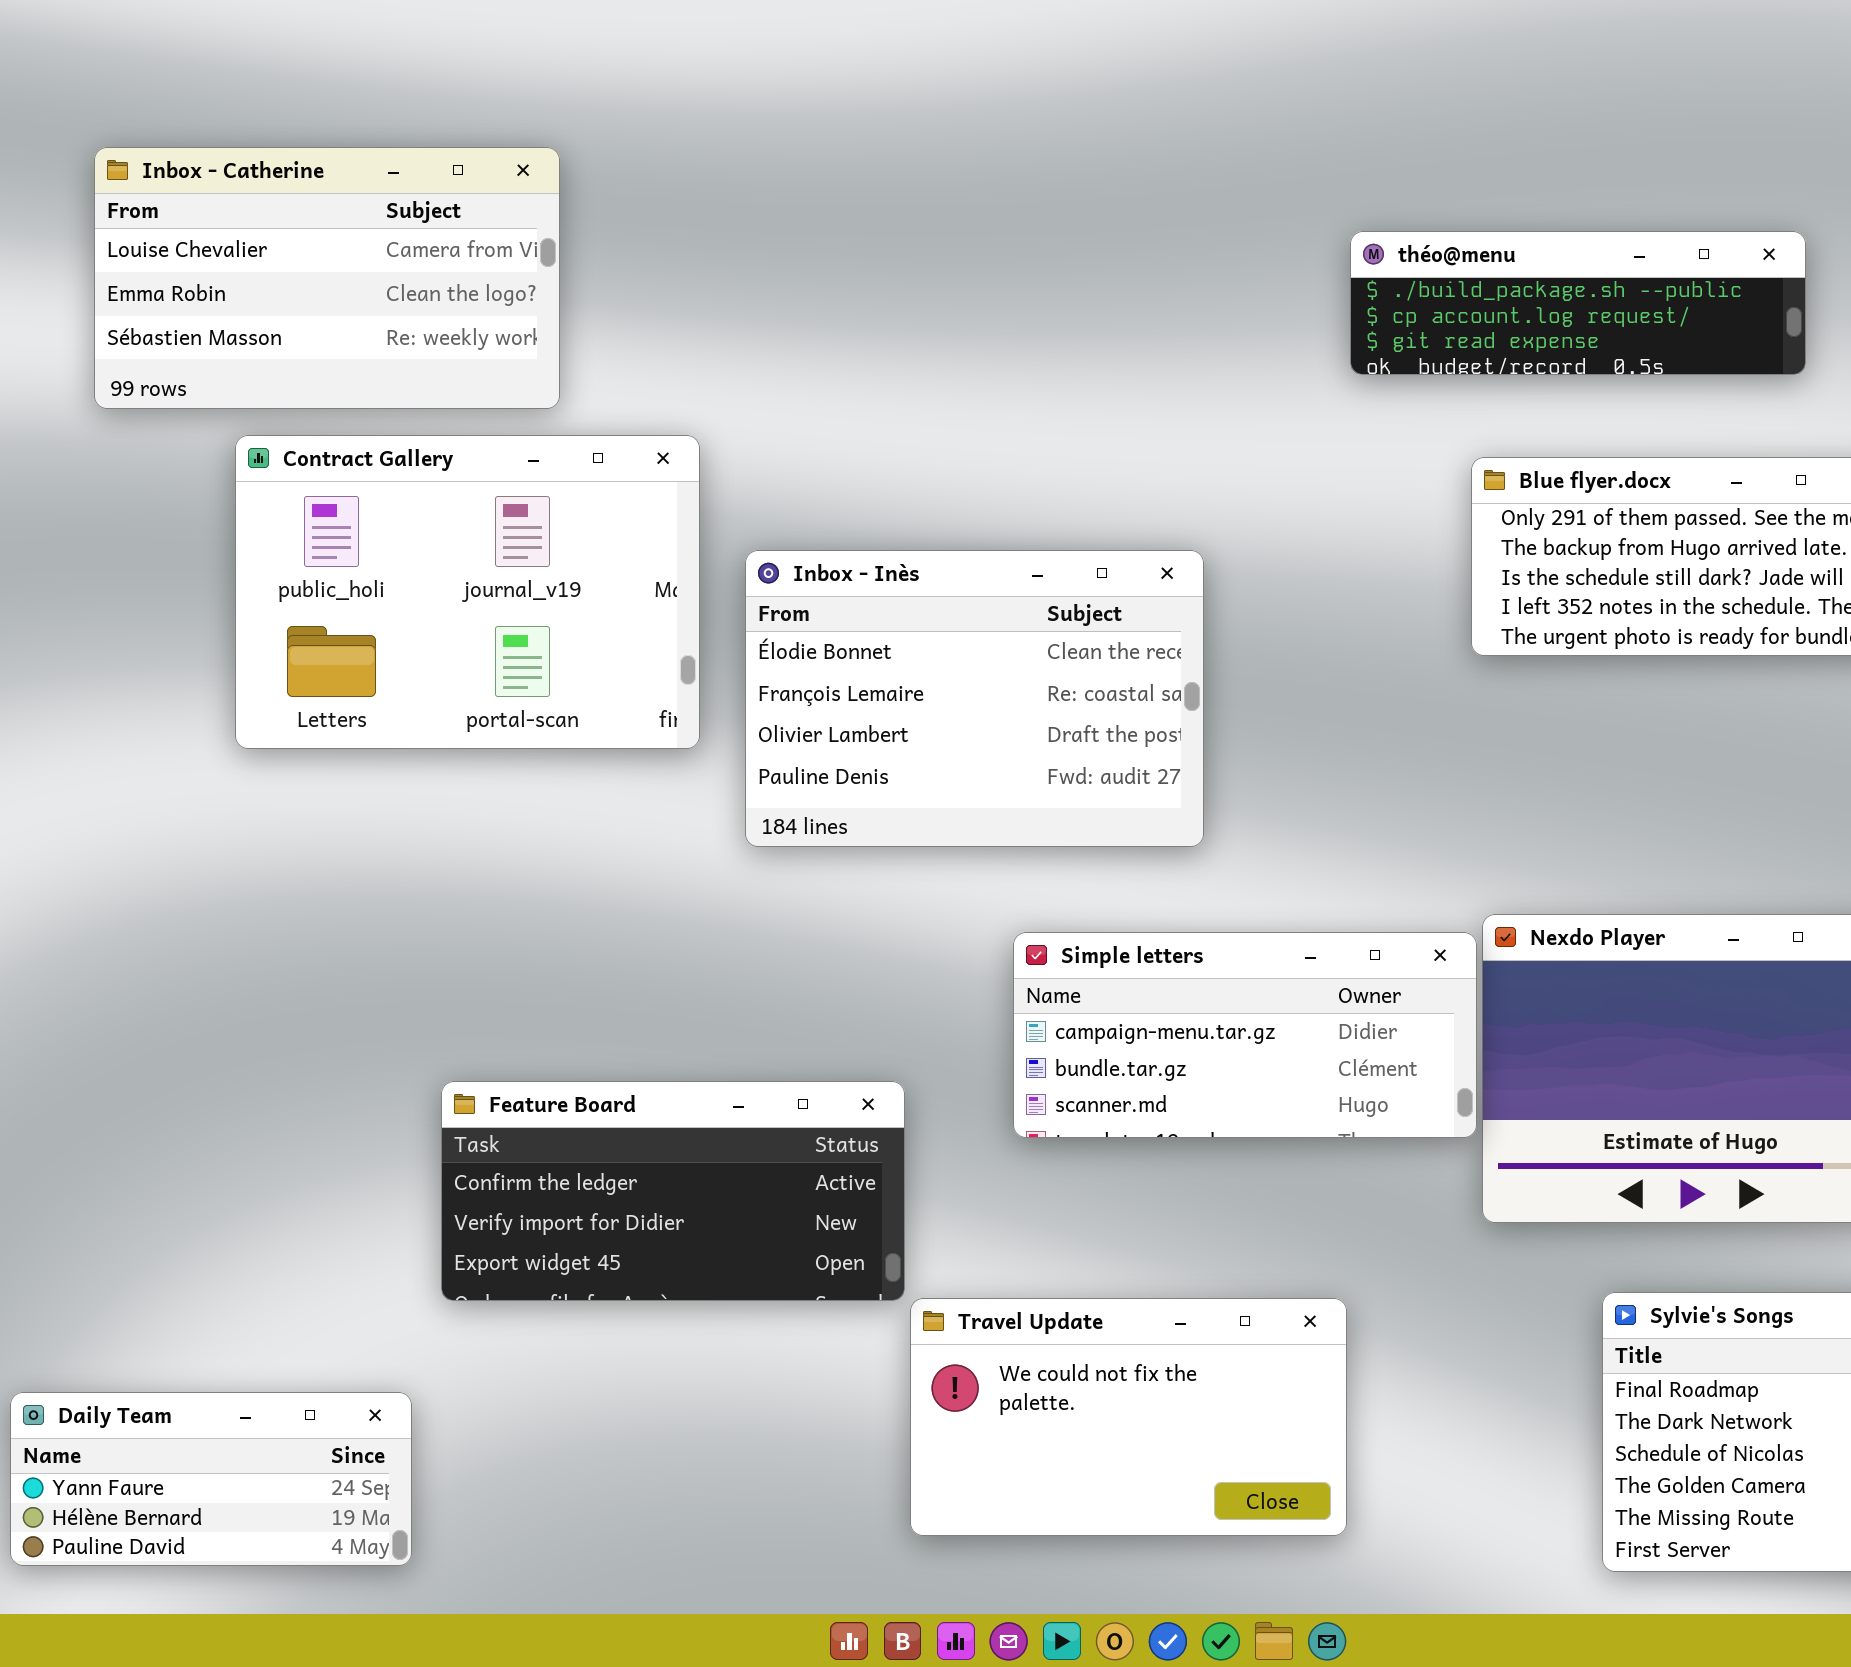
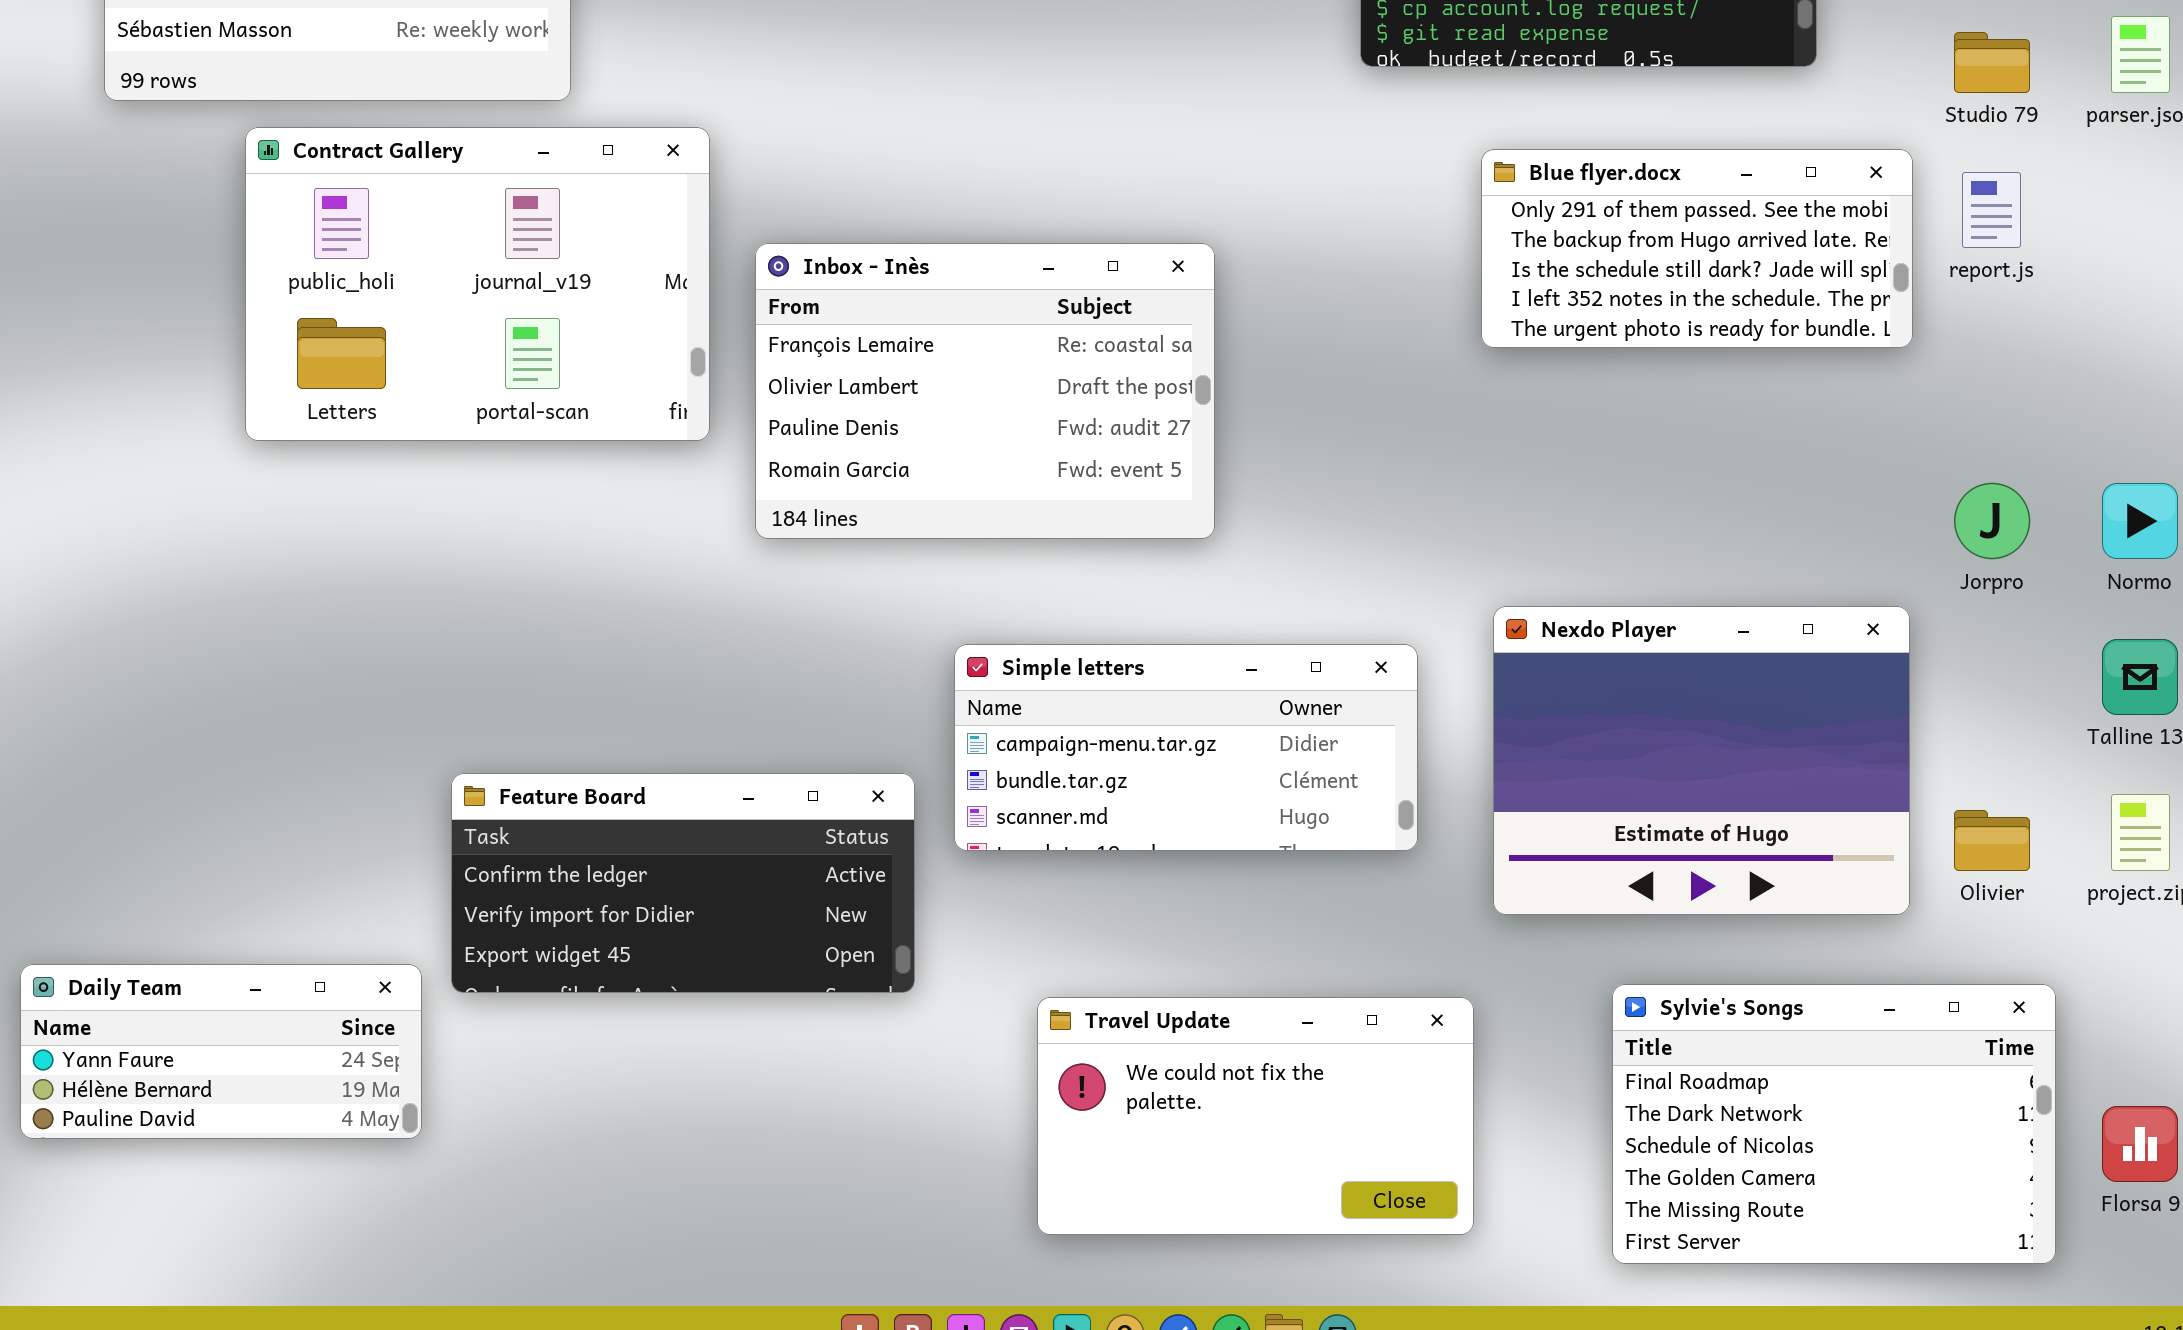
Inbox - Inès: [745,550,1204,847] -> [755,243,1215,539], scrolled down 1 row
Simple letters: [1013,932,1477,1138] -> [954,644,1418,851], moved
Travel Update: [910,1298,1347,1536] -> [1037,997,1474,1235], moved
Daily Team: [10,1392,412,1566] -> [20,964,422,1139], moved

